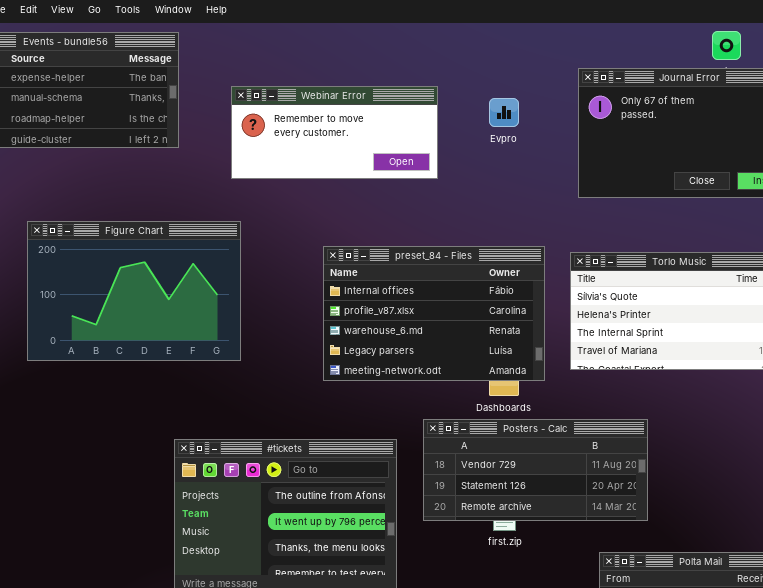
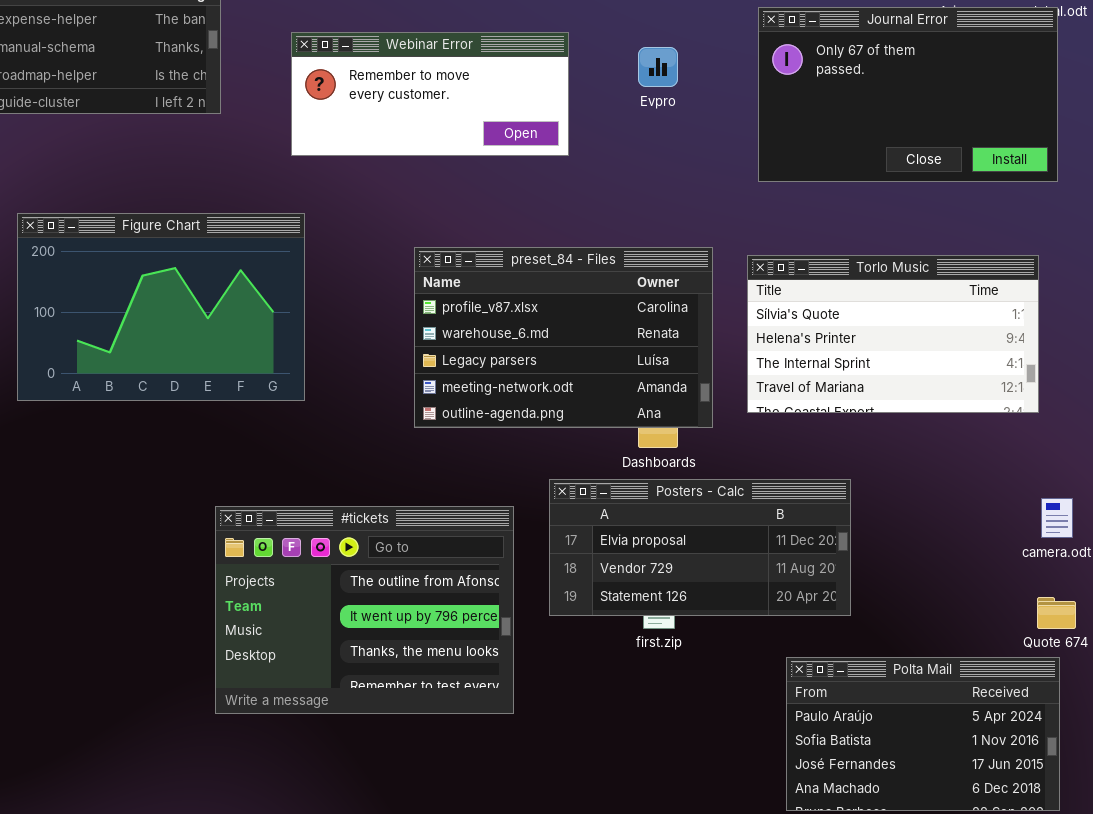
preset_84 - Files: [323,246,545,381] -> [414,247,713,428], scrolled down 1 row
Posters - Calc: [423,419,648,521] -> [549,479,851,616], scrolled up 1 row

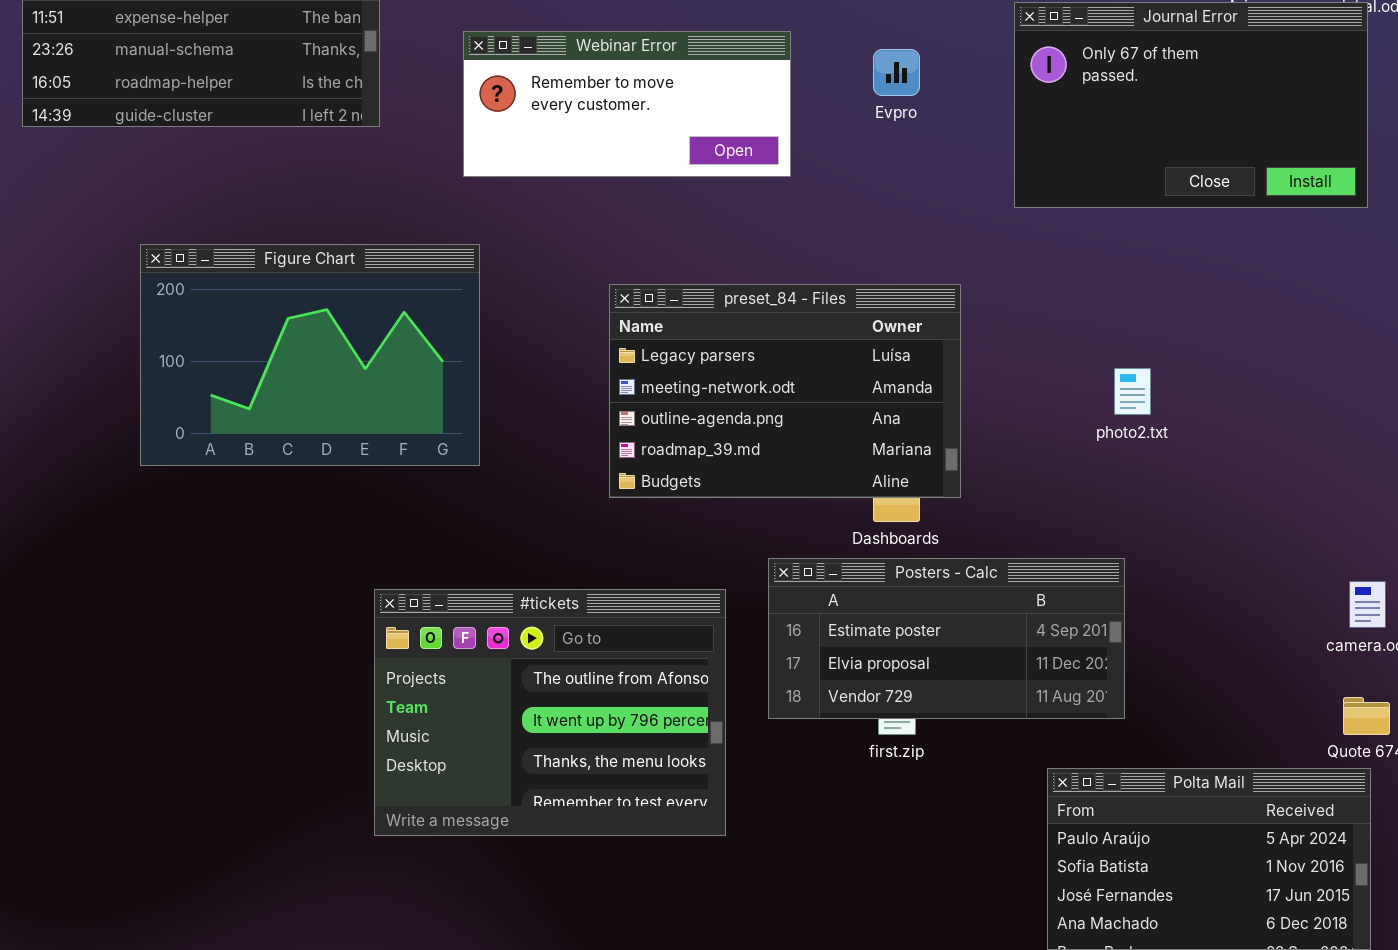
preset_84 - Files: [414,247,713,428] -> [609,284,961,498], scrolled down 2 rows
Torlo Music: [747,255,1039,413] -> none, closed
Posters - Calc: [549,479,851,616] -> [768,558,1125,719], scrolled up 1 row

